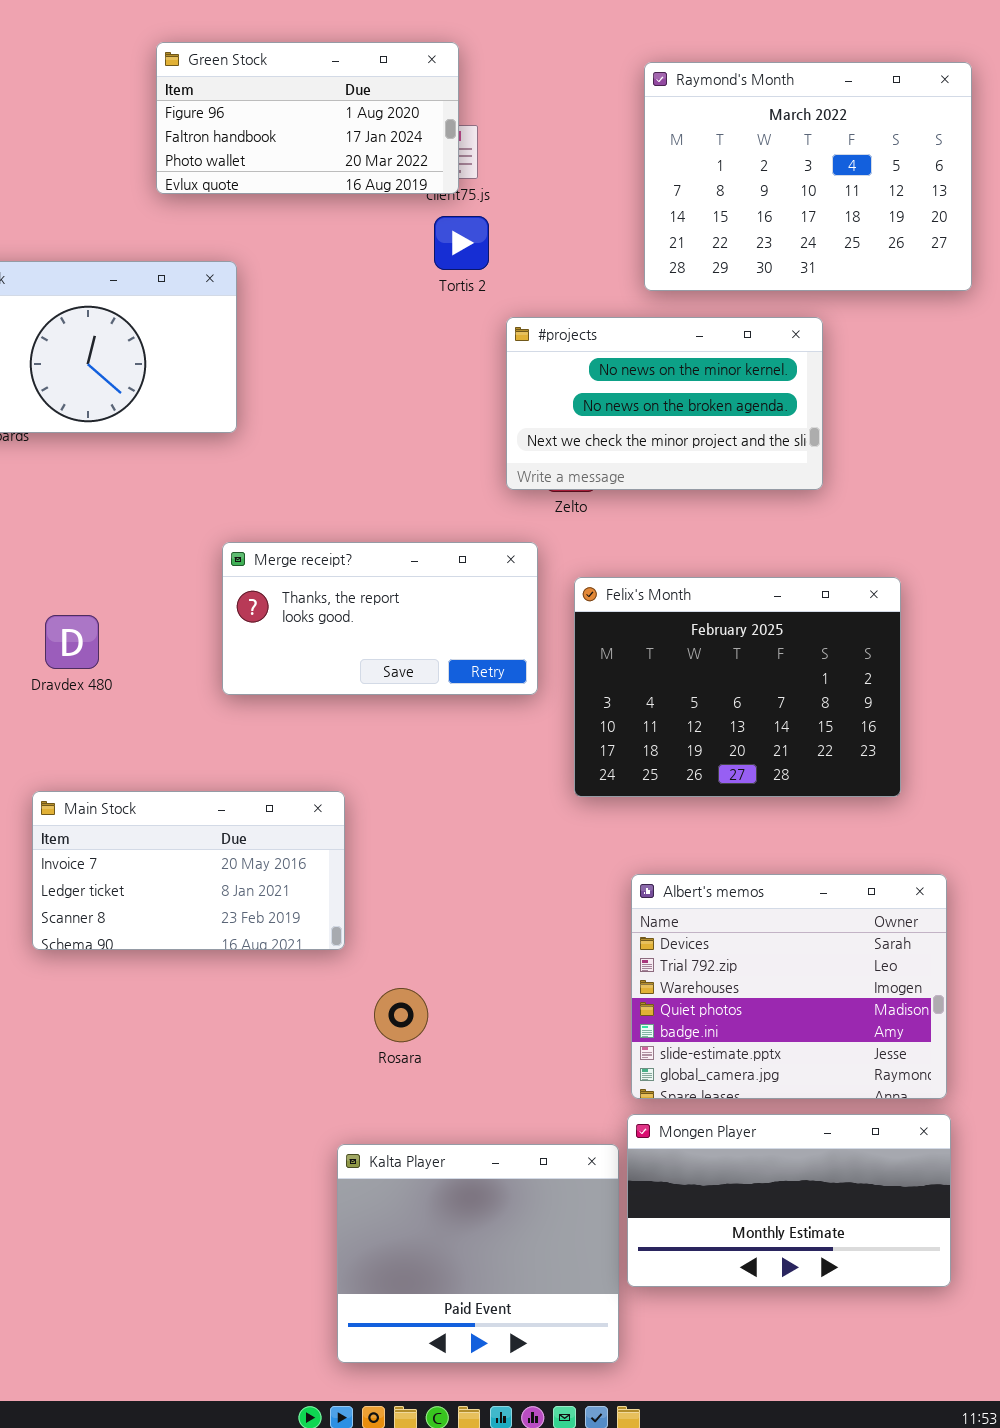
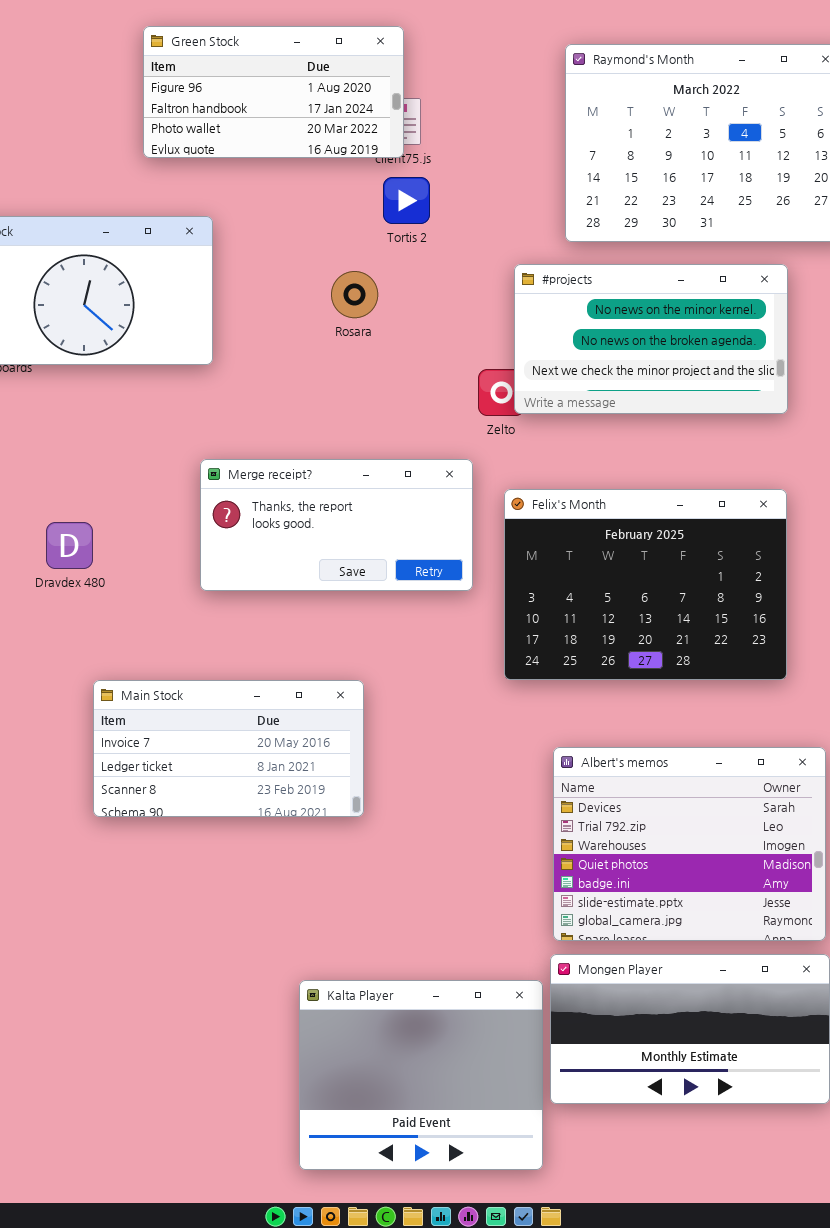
#projects: [506,317,823,490] -> [514,264,788,414], moved
Main Stock: [32,791,345,950] -> [93,680,364,817], moved
Rosara: [374,988,428,1042] -> [331,271,378,318], moved

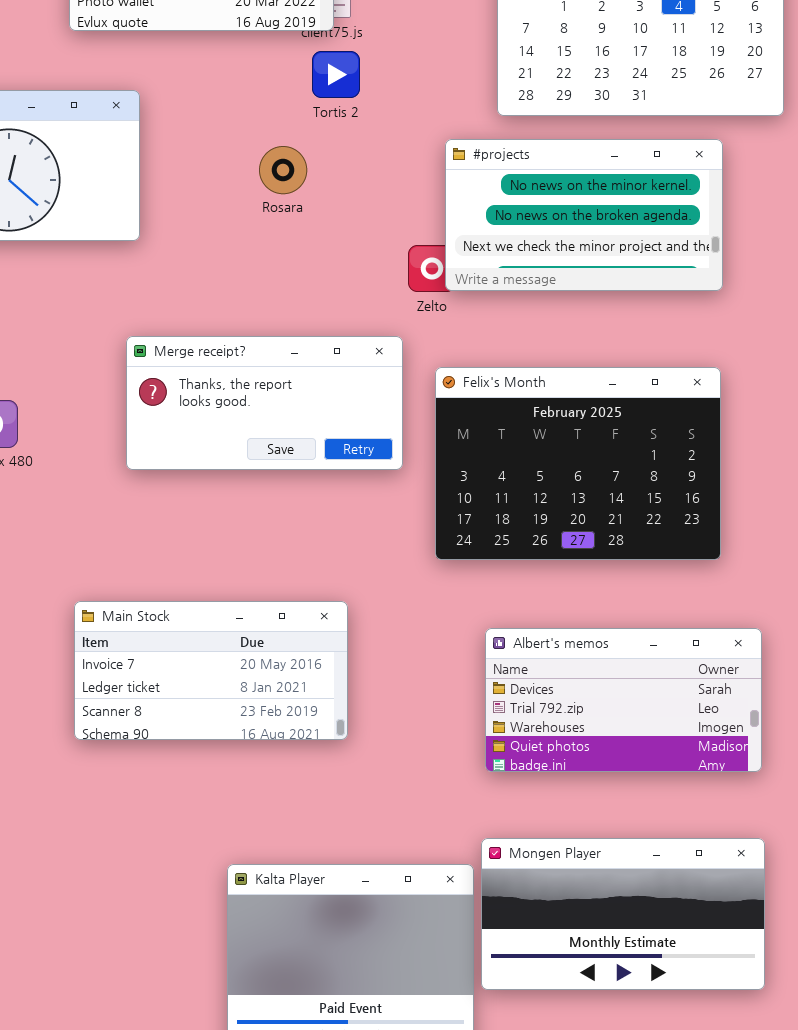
Main Stock: [93,680,364,817] -> [74,601,348,740], moved
Albert's memos: [553,747,826,941] -> [485,628,762,772], resized

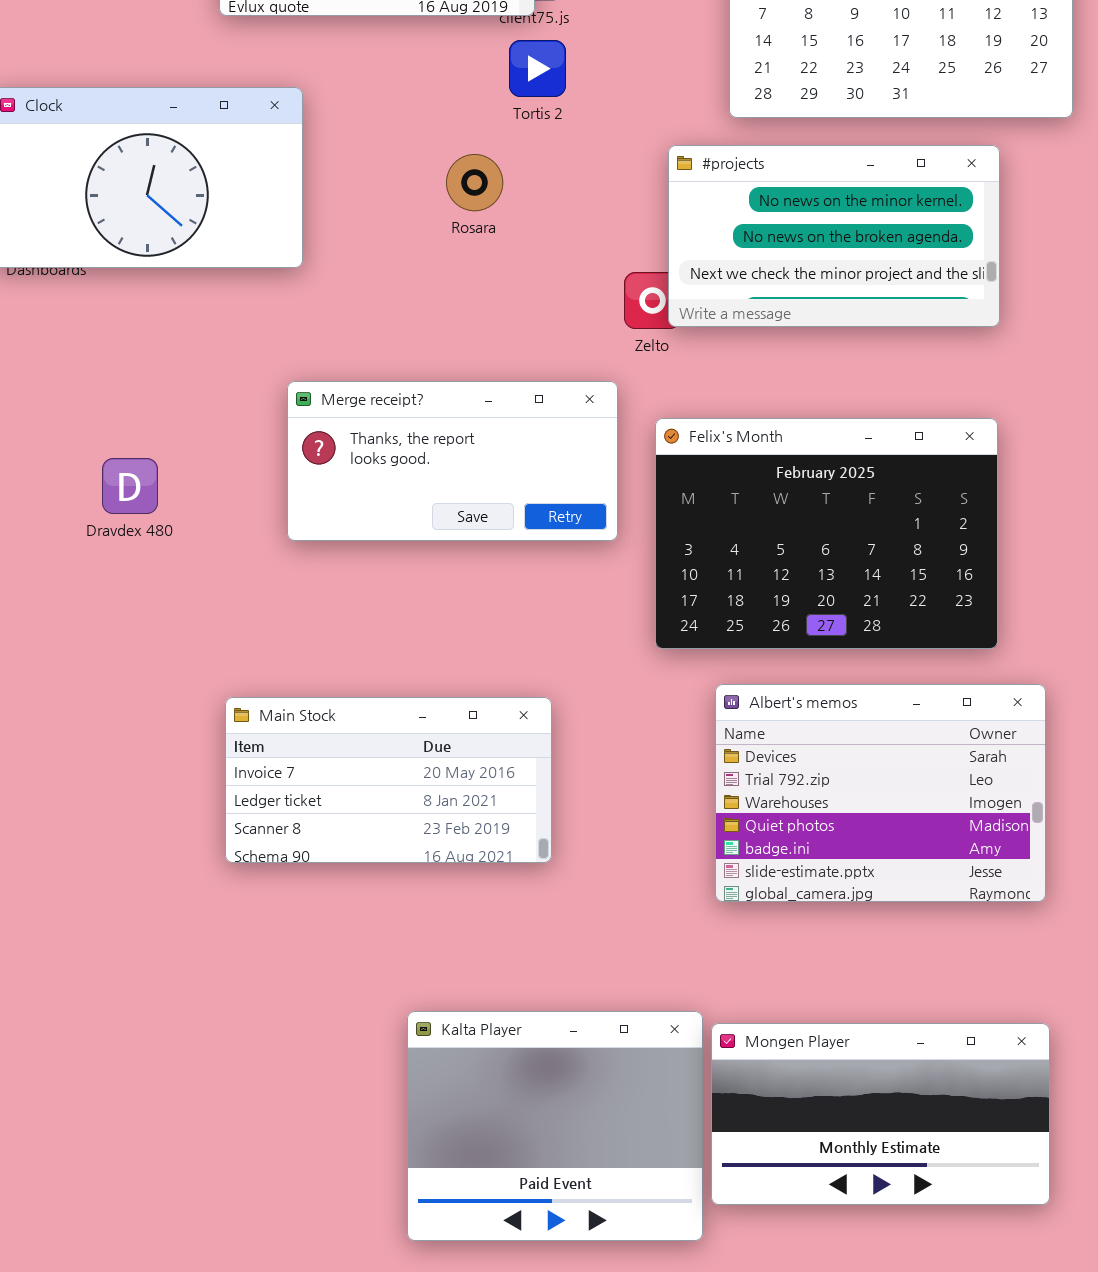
Albert's memos: [485,628,762,772] -> [715,684,1046,902], resized
Mongen Player: [481,838,765,990] -> [711,1023,1050,1205], moved

